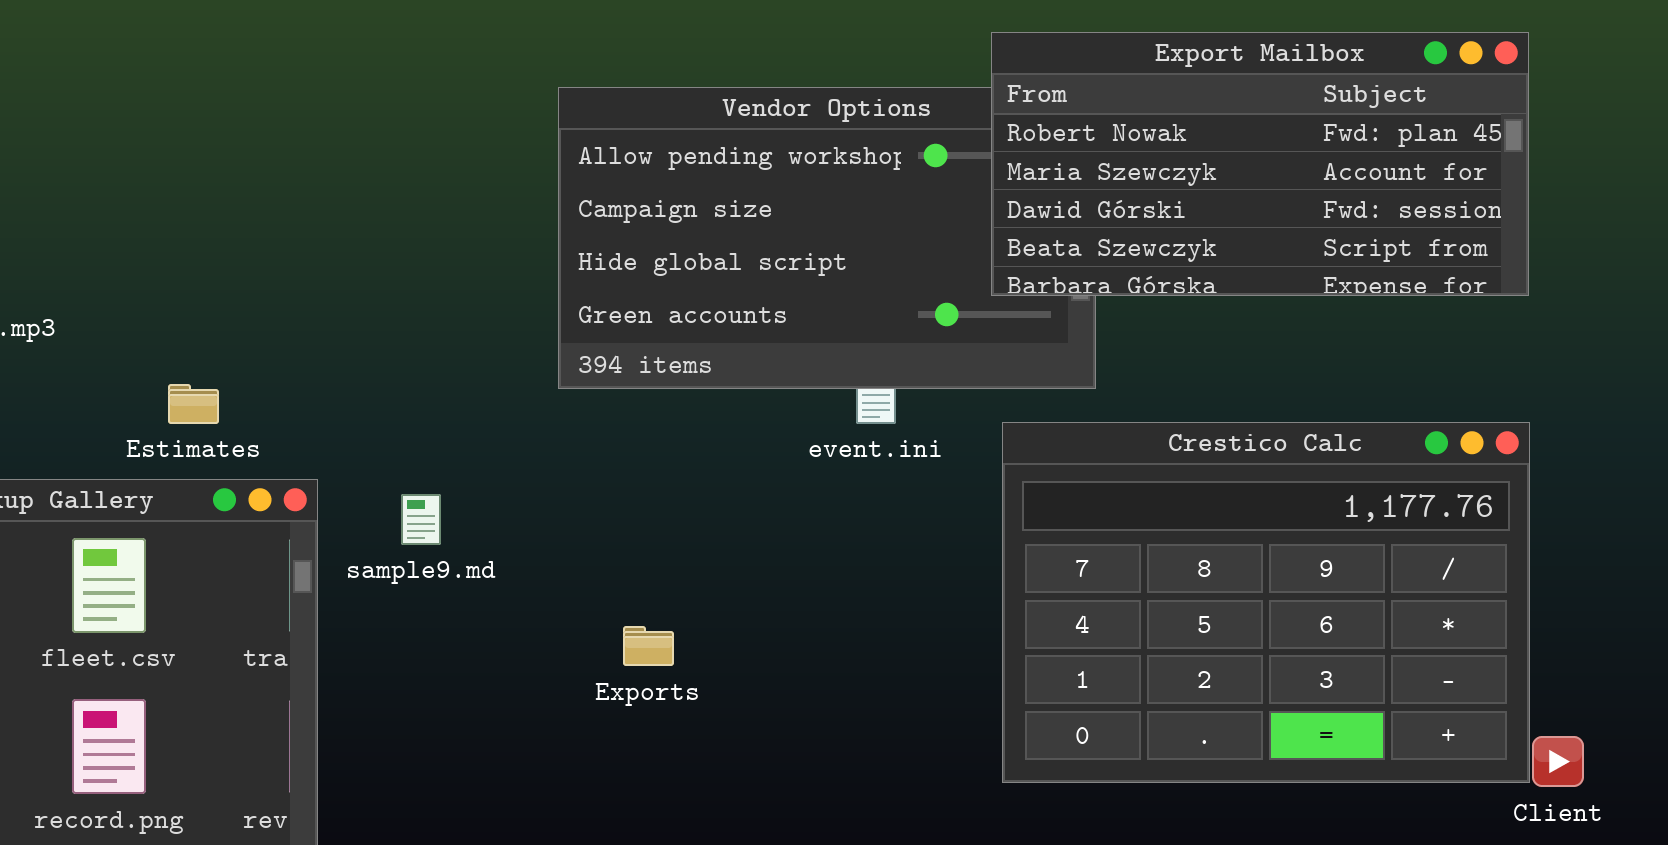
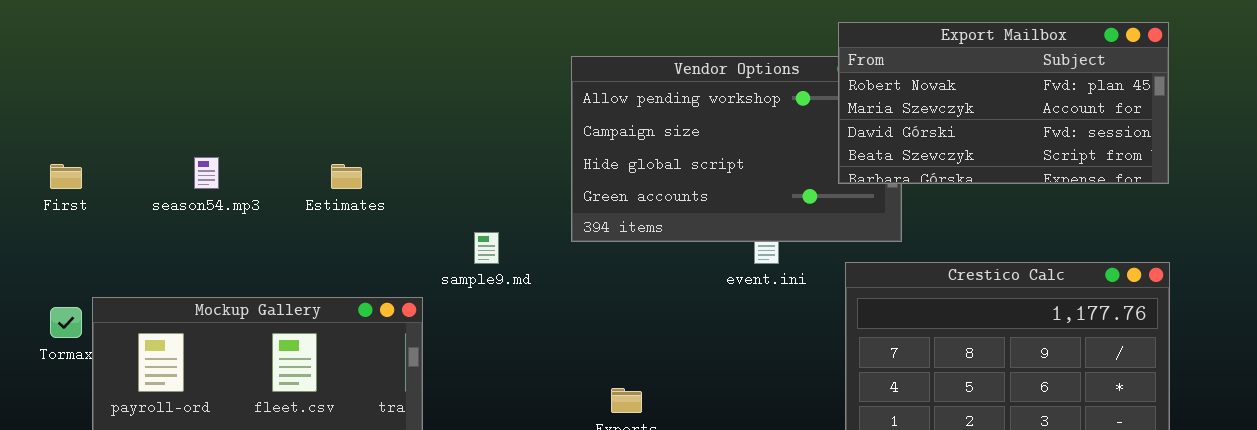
Estimates: [168,384,219,424] -> [331,164,362,189], moved
sample9.md: [401,494,441,545] -> [474,232,499,264], moved

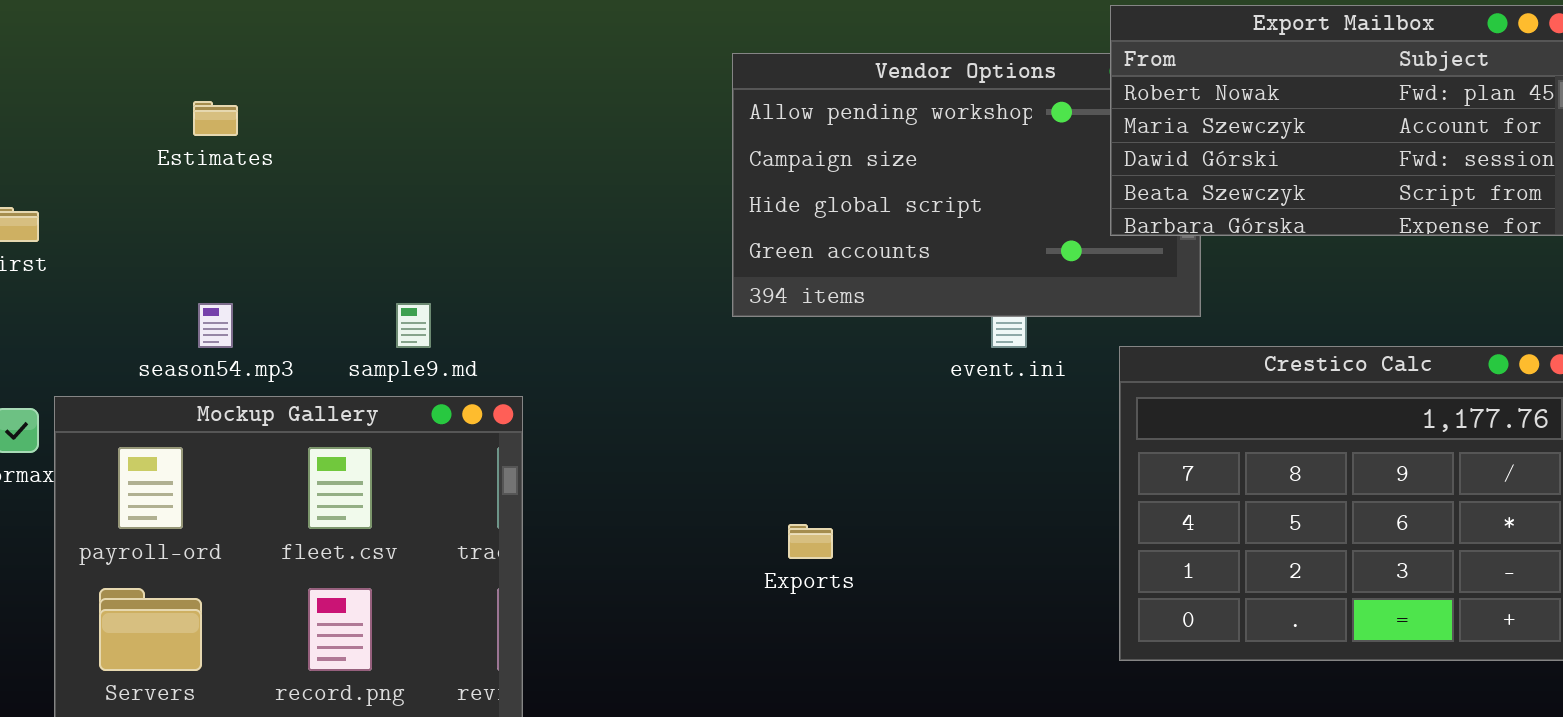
season54.mp3: [194,157,219,189] -> [198,303,233,348], moved
Estimates: [331,164,362,189] -> [193,101,238,136], moved
sample9.md: [474,232,499,264] -> [396,303,431,348], moved

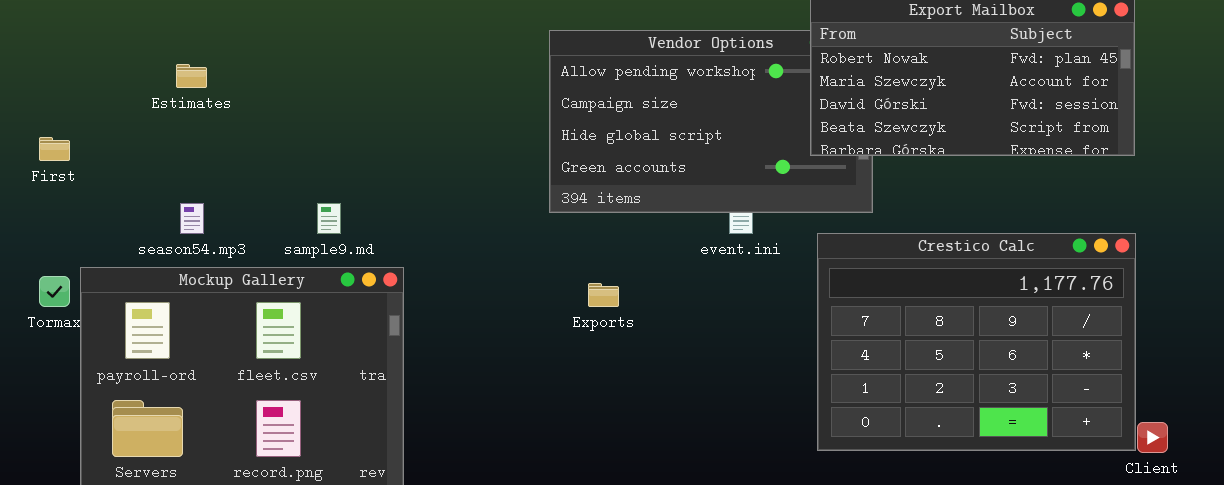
Exports: [788,524,833,559] -> [588,283,619,307], moved

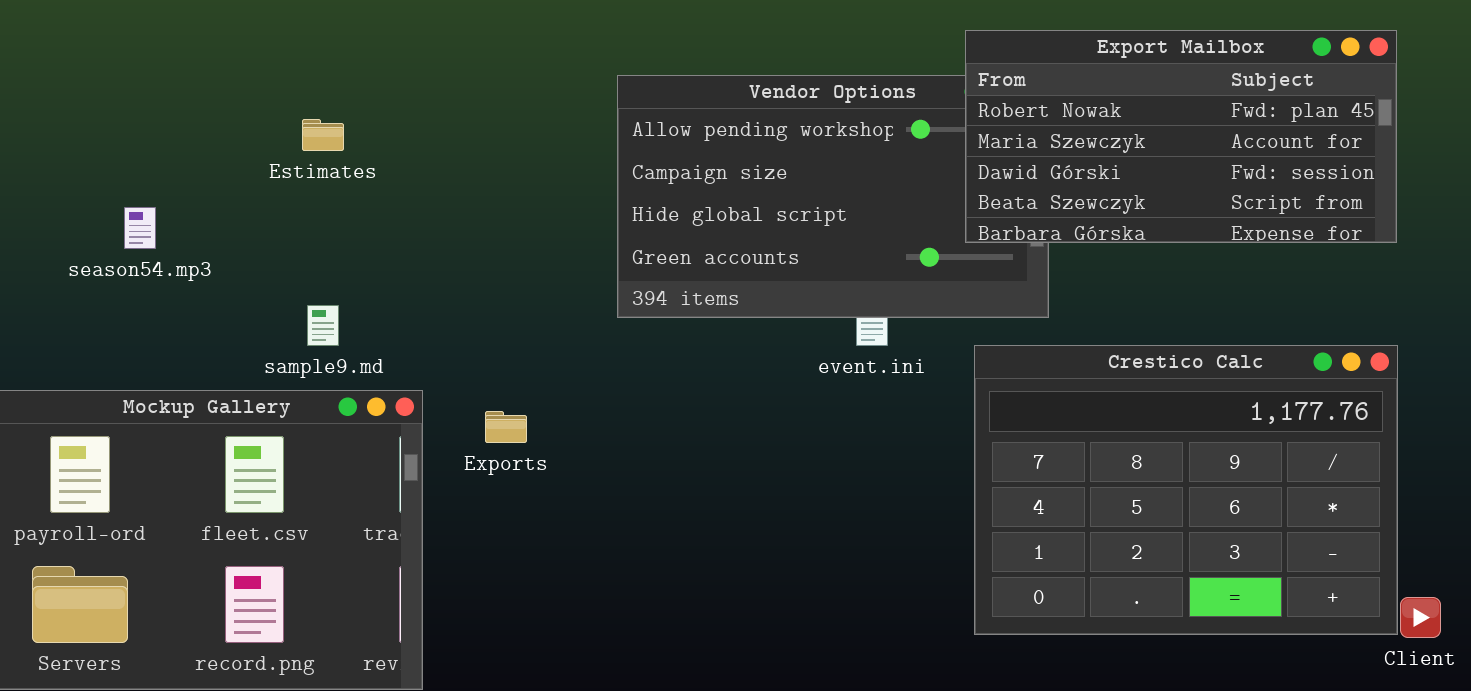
Estimates: [176,64,207,88] -> [302,119,344,151], moved
season54.mp3: [180,203,204,234] -> [124,207,156,249], moved
Exports: [588,283,619,307] -> [485,411,527,443], moved

